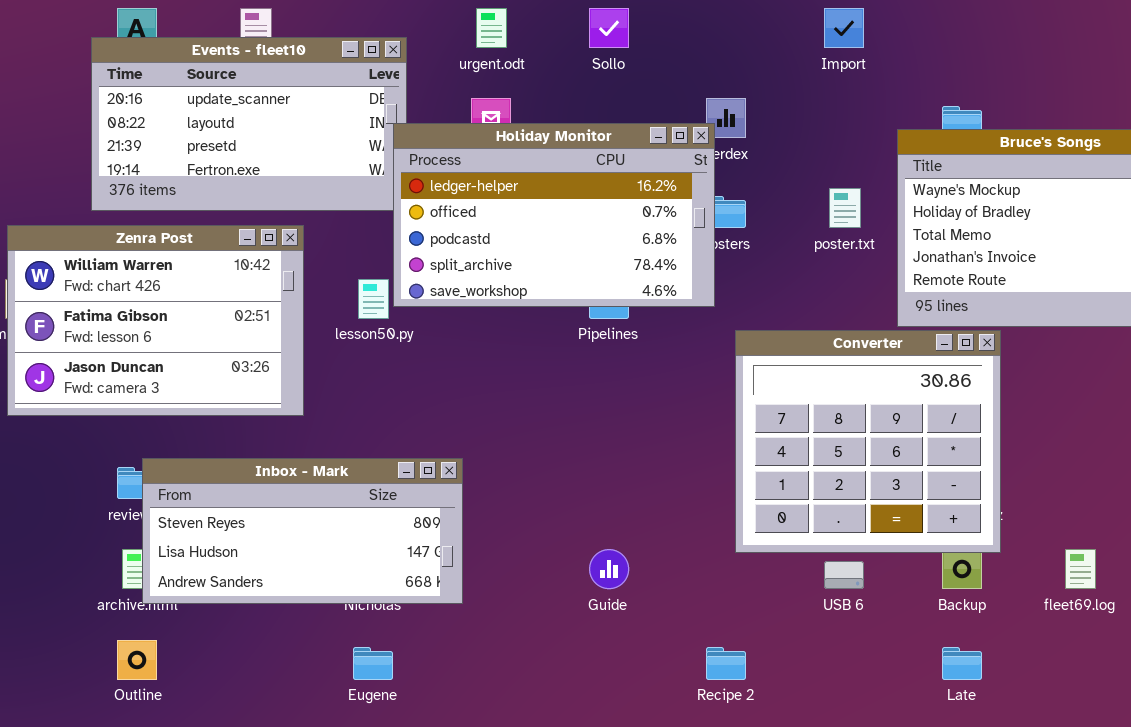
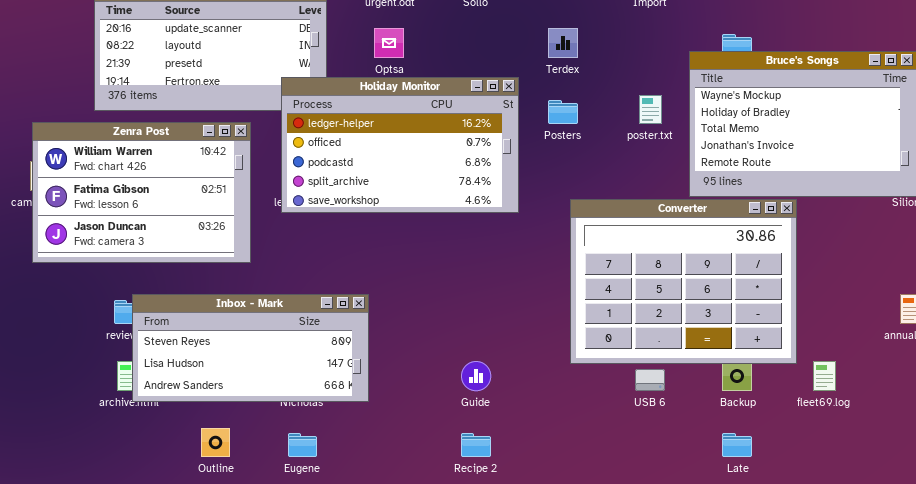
Holiday Monitor: [393,123,715,307] -> [281,77,519,213], moved
Converter: [735,330,1001,553] -> [570,199,797,364], resized
Outline: [117,640,157,680] -> [201,428,230,457], moved
Recipe 2: [706,647,746,680] -> [461,433,491,457], moved

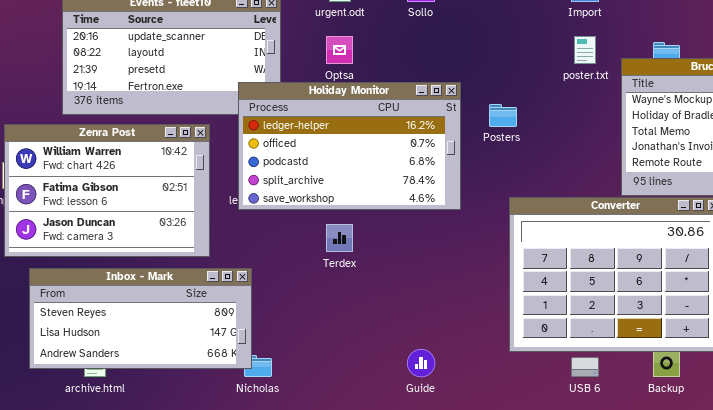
Terdex: [548,28,578,58] -> [326,224,353,252], moved
poster.txt: [639,95,662,124] -> [574,36,596,64], moved
Inbox - Mark: [132,294,369,402] -> [29,268,252,369], moved

